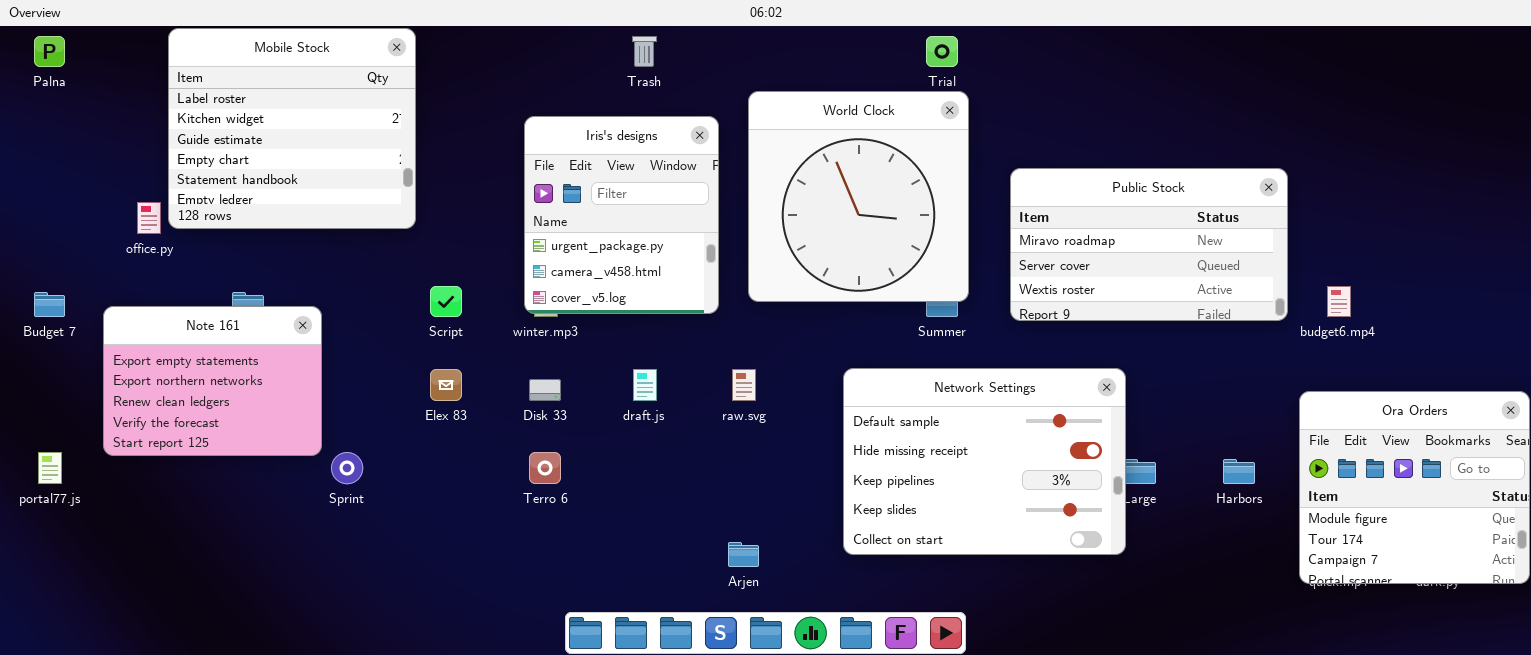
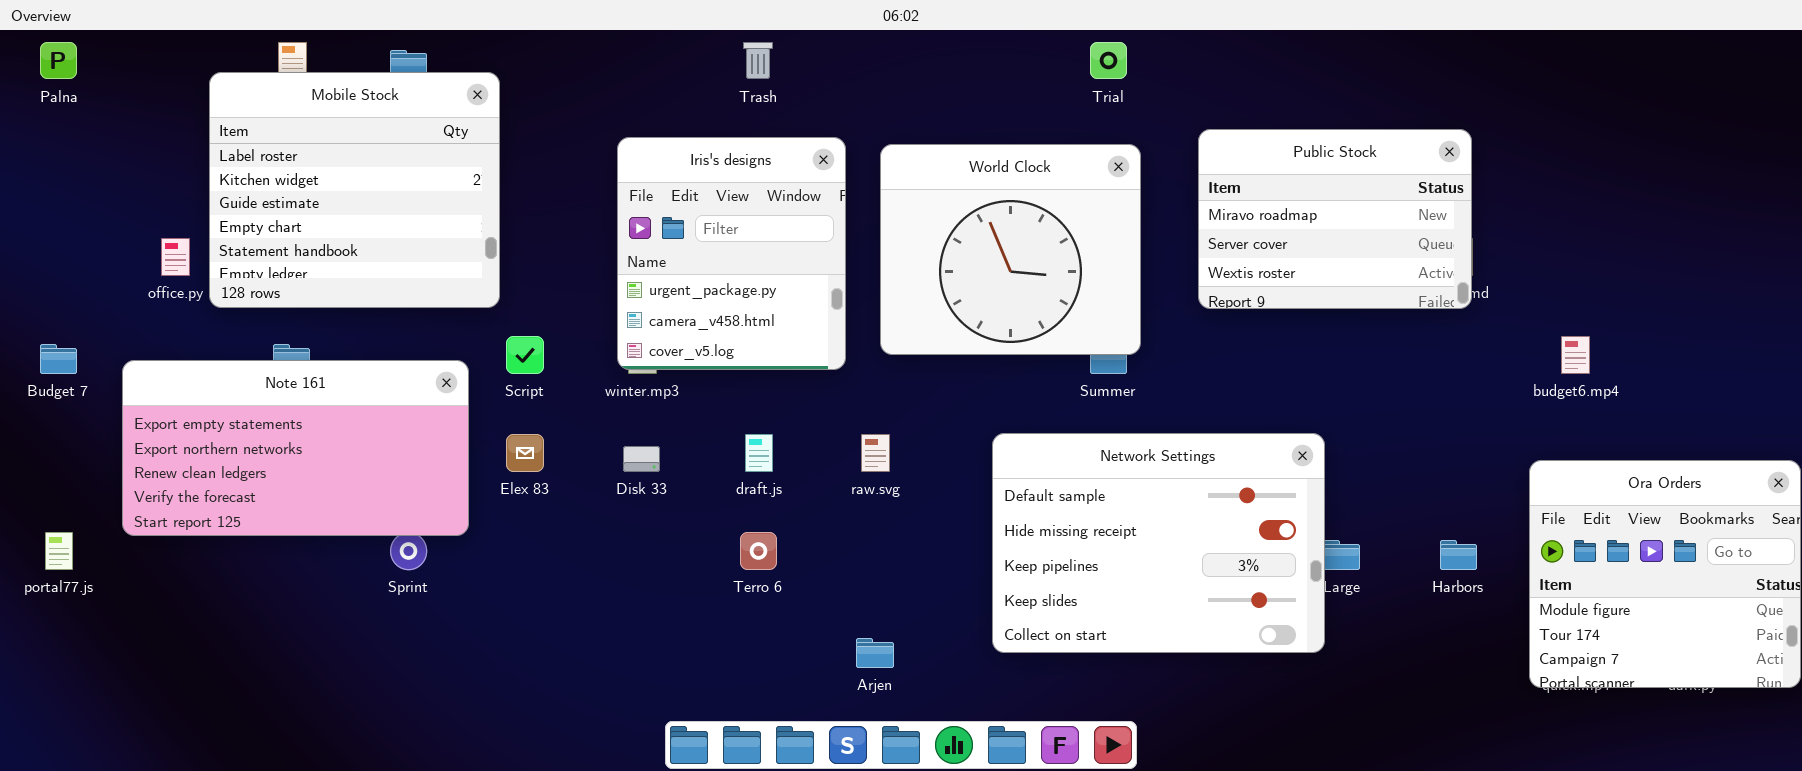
Mobile Stock: [168,28,416,229] -> [209,72,500,308], moved
World Clock: [748,91,969,302] -> [880,144,1141,355], resized
Public Stock: [1010,168,1288,321] -> [1198,129,1472,309], moved, resized
Note 161: [103,306,322,456] -> [122,360,469,536], resized
Terro 6: [529,452,561,484] -> [740,532,777,570], moved

